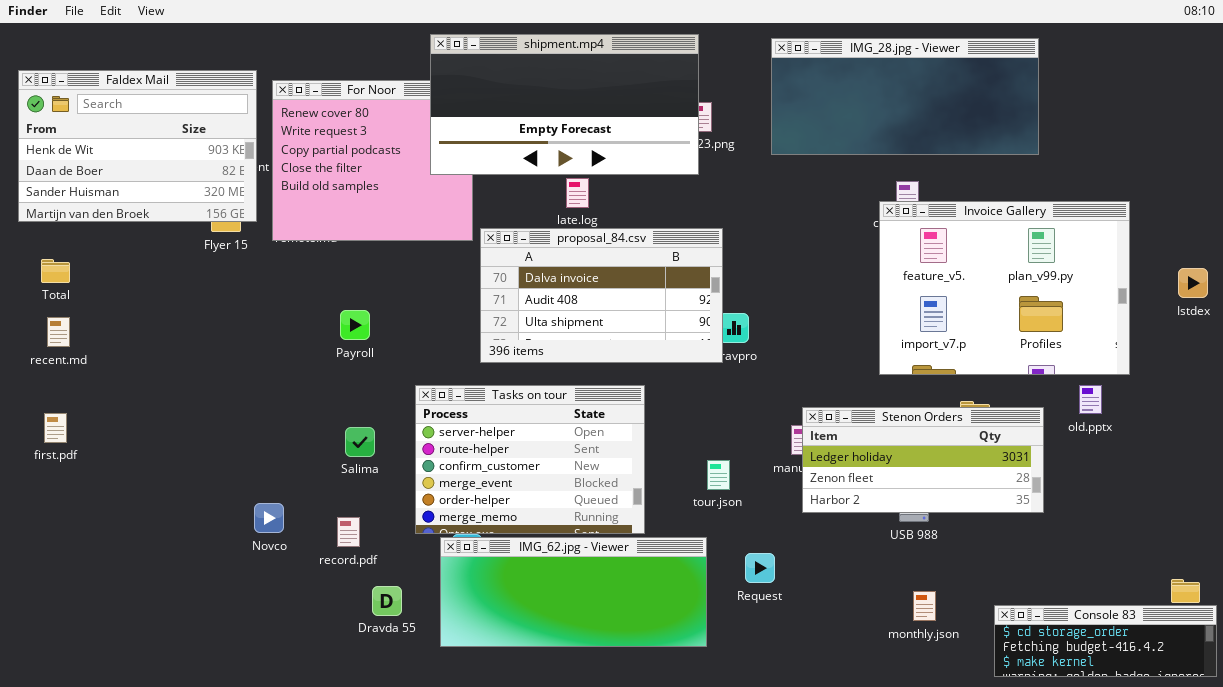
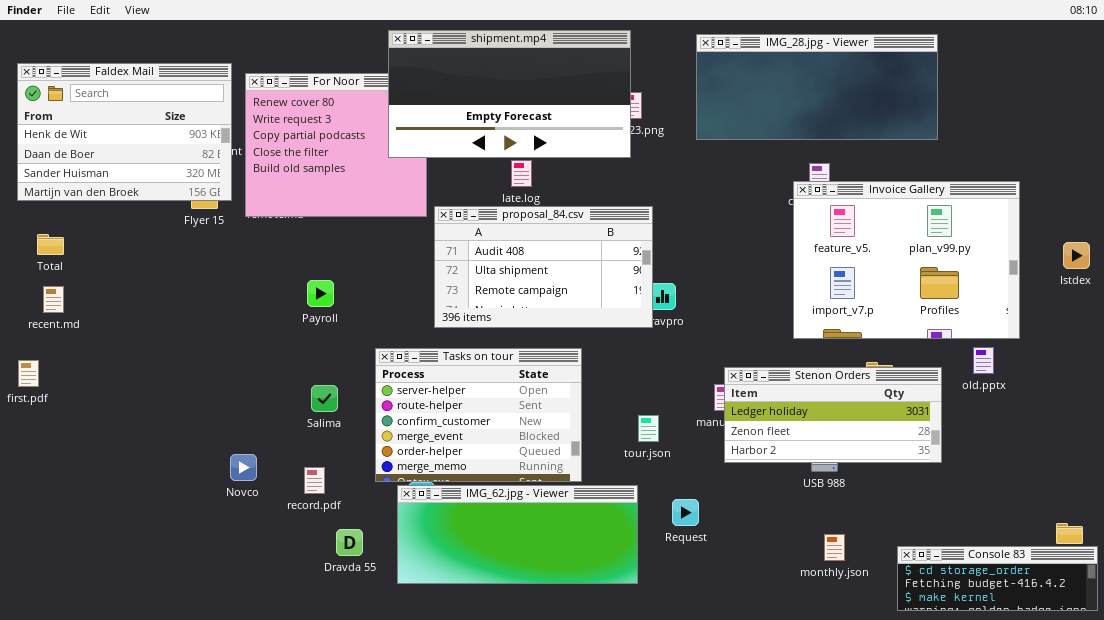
proposal_84.csv: [480,228,723,363] -> [434,206,653,328], scrolled down 1 row
first.pdf: [44,413,67,443] -> [18,360,39,387], moved

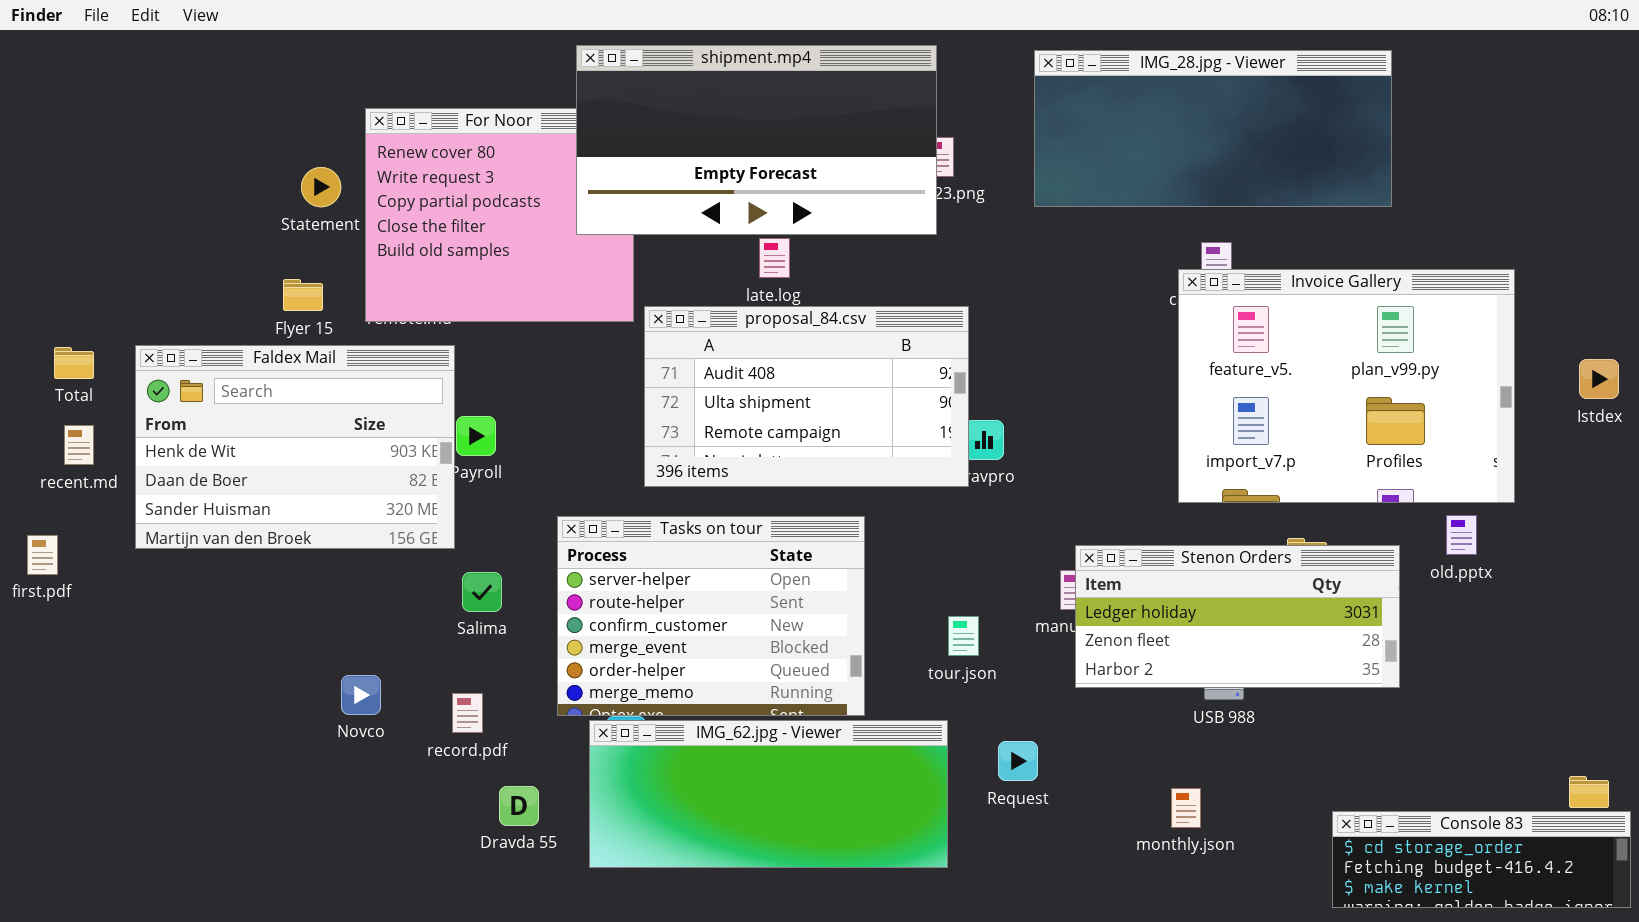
Faldex Mail: [17,63,232,201] -> [135,345,455,549], moved
monthly.json: [824,534,845,561] -> [1171,788,1201,828], moved

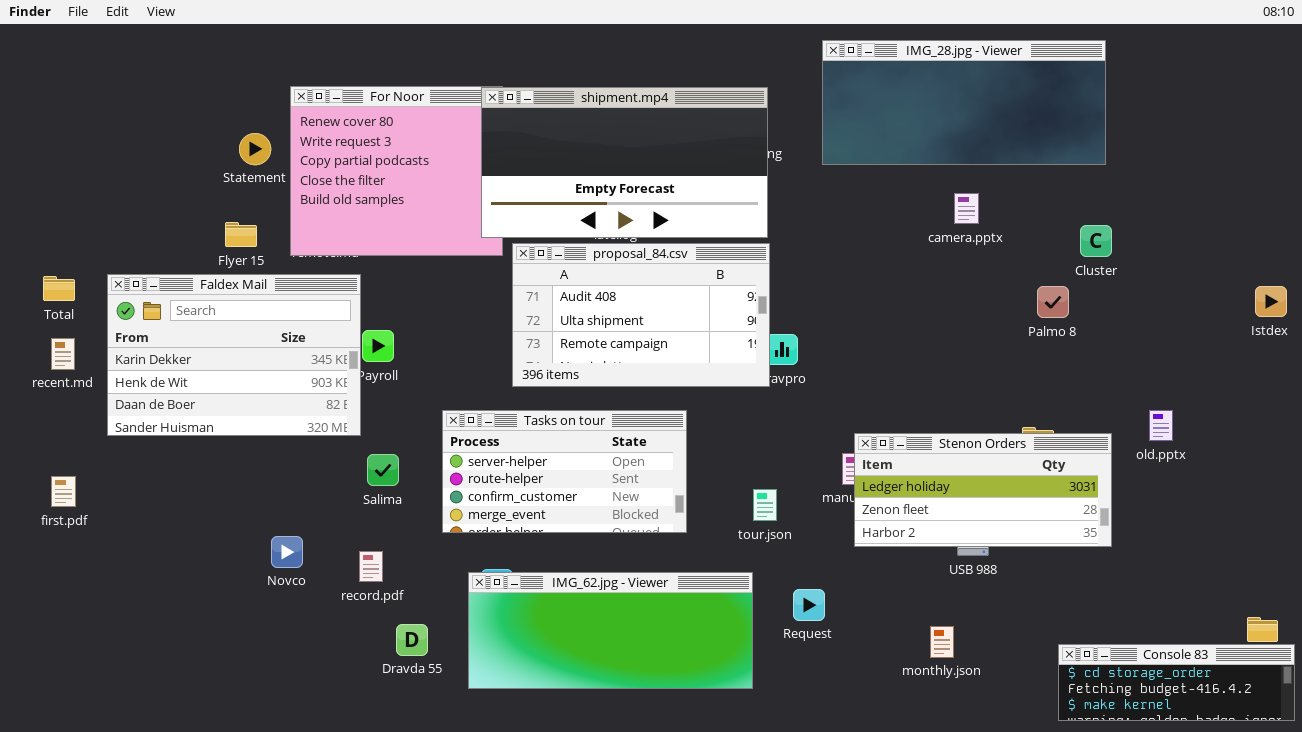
shipment.mp4: [576,45,937,235] -> [481,87,768,238], moved
Invoice Gallery: [1178,269,1515,503] -> none, closed
Faldex Mail: [135,345,455,549] -> [107,274,361,436], scrolled up 1 row
Tasks on tour: [557,516,865,716] -> [442,410,687,533], resized
first.pdf: [27,535,58,575] -> [51,476,76,507], moved

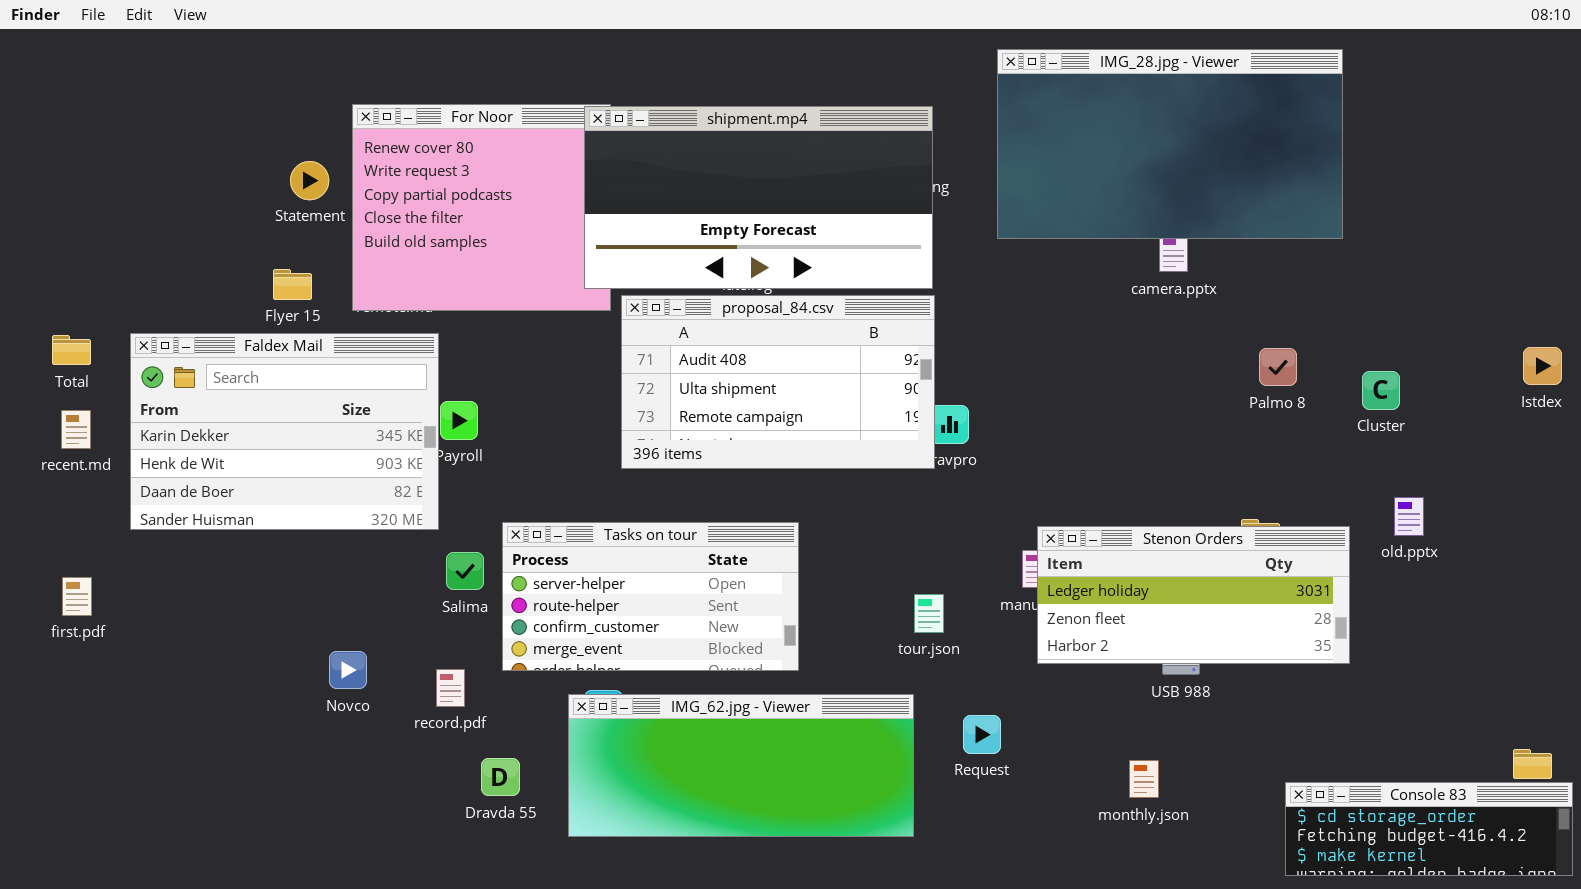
IMG_28.jpg - Viewer: [822,40,1106,165] -> [997,49,1343,239], resized
Cluster: [1080,225,1112,257] -> [1362,371,1400,410], moved
Tasks on tour: [442,410,687,533] -> [502,522,799,671], moved

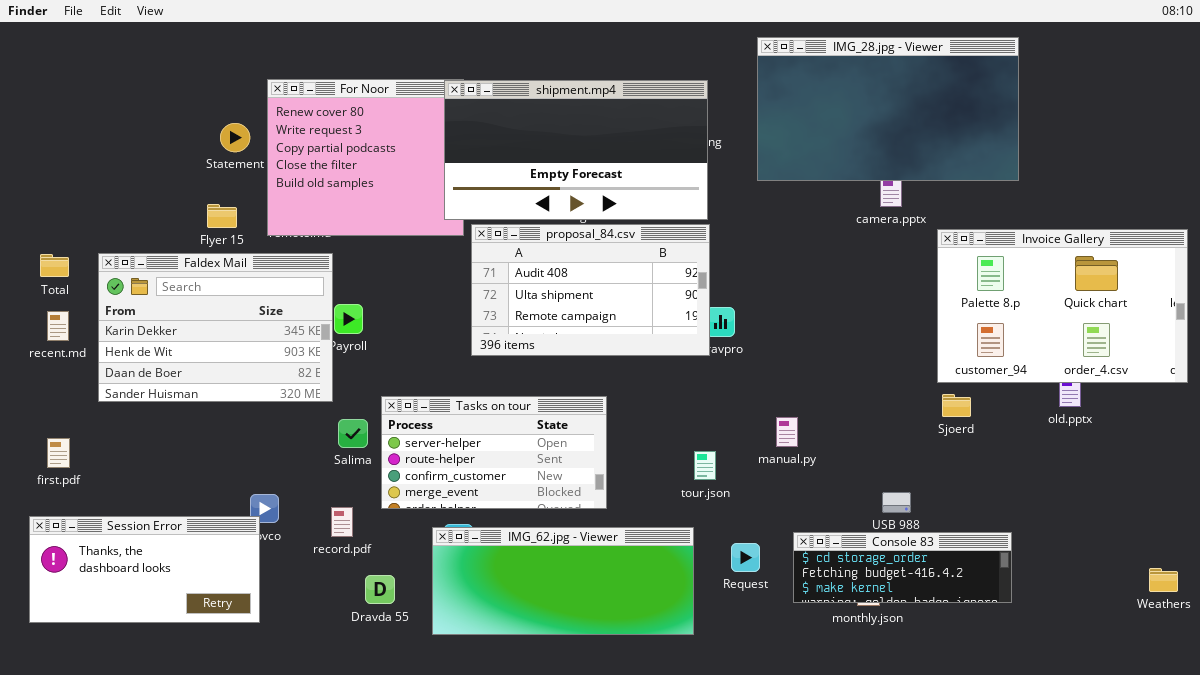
Invoice Gallery: none -> [937,229,1188,383], opened
Stenon Orders: [1037,526,1350,664] -> none, closed
Session Error: none -> [29,516,260,623], opened
Console 83: [1285,782,1573,876] -> [793,532,1012,603], moved

